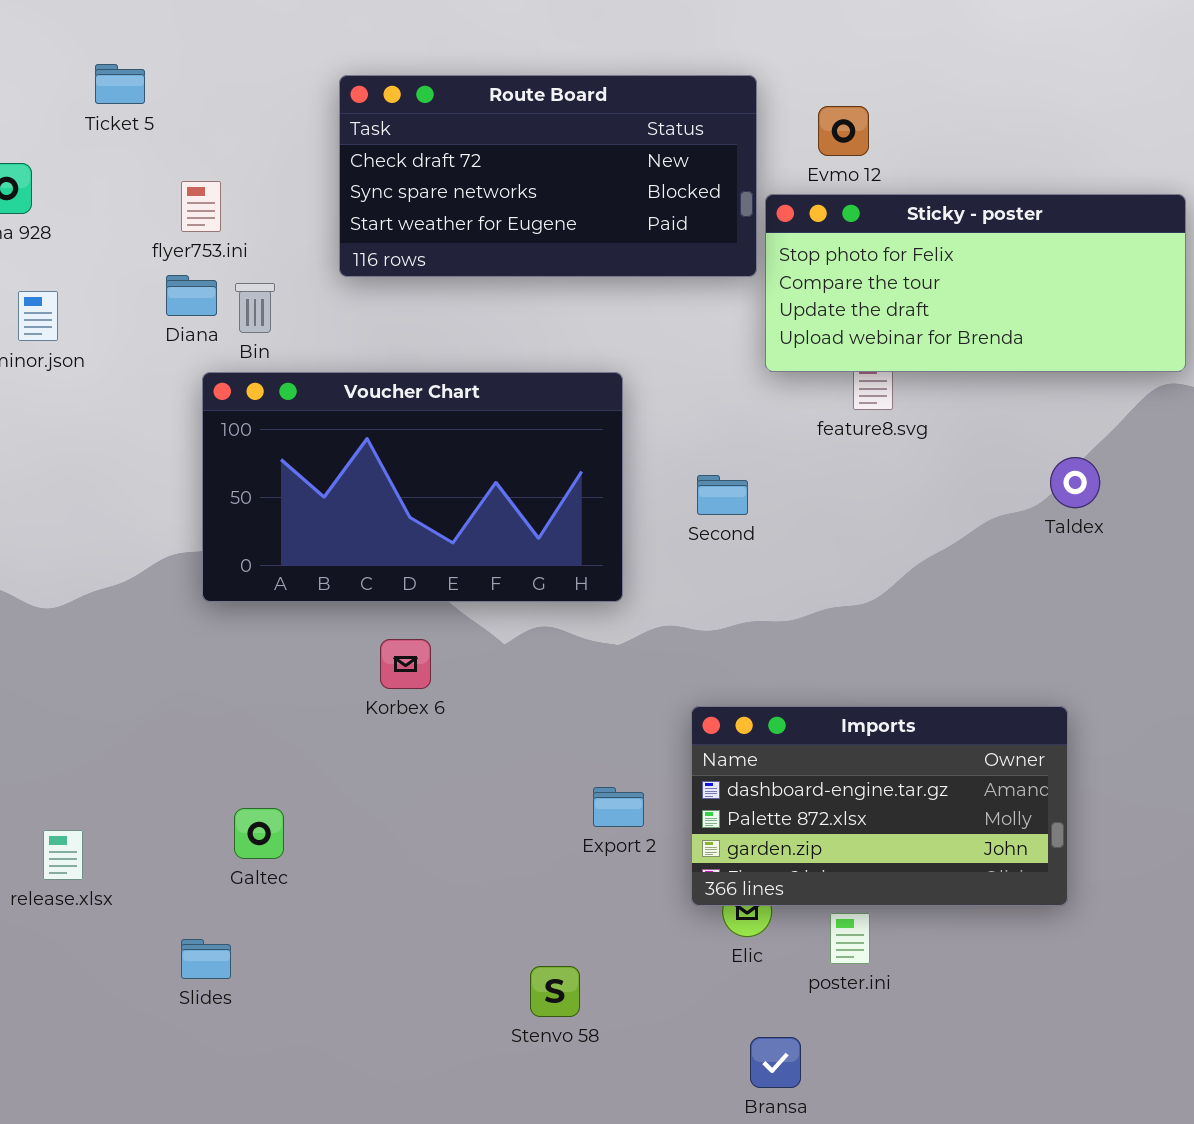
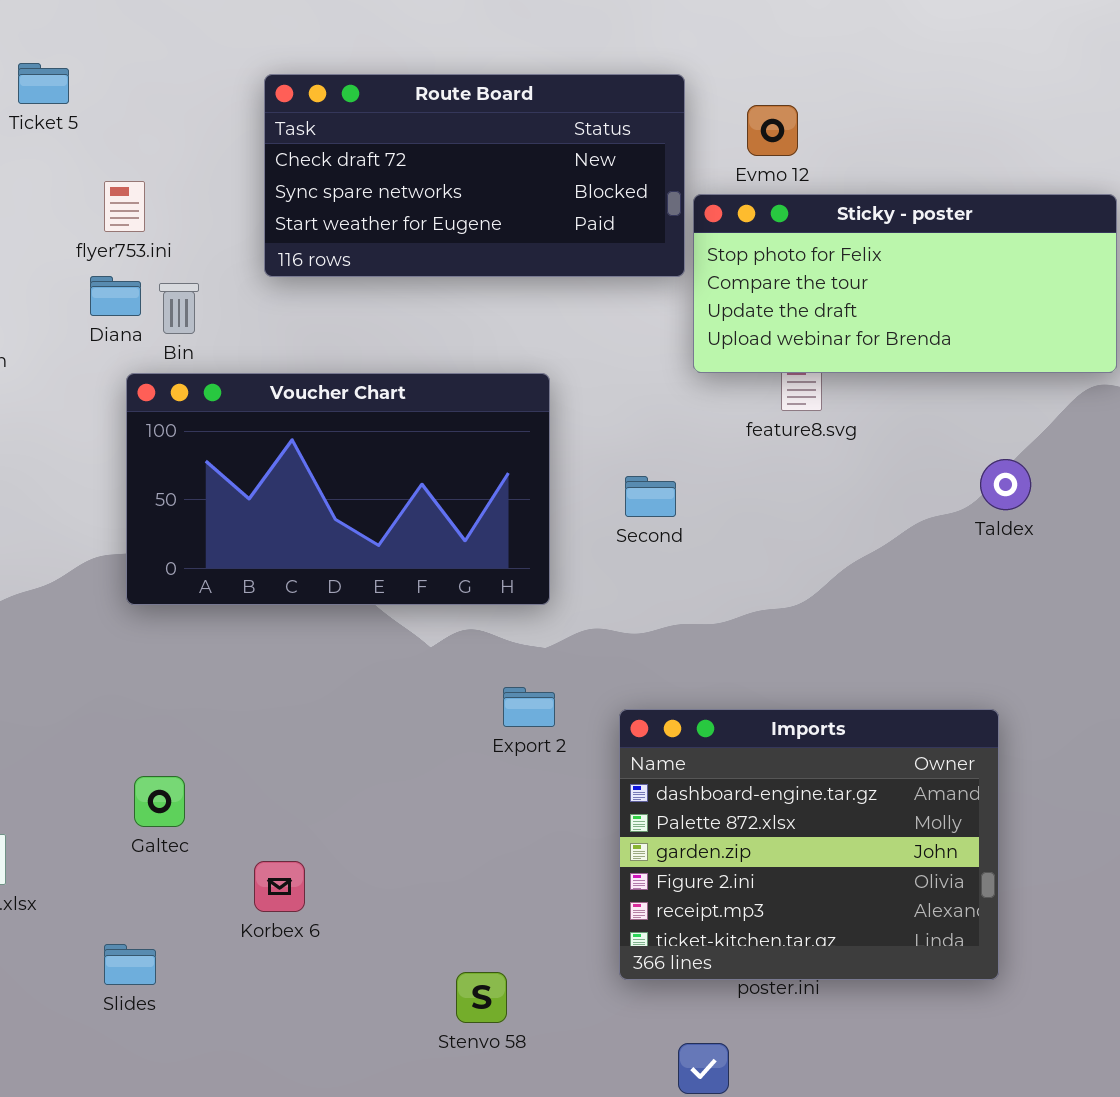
Korbex 6: [380,639,431,689] -> [254,861,305,912], moved
Imports: [691,706,1068,906] -> [619,709,999,980], resized
Export 2: [593,787,644,827] -> [503,687,555,727], moved
Galtec: [234,808,284,859] -> [134,776,185,827], moved

